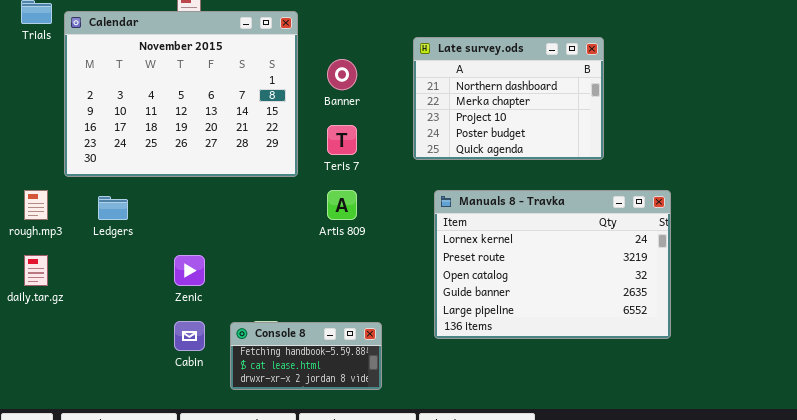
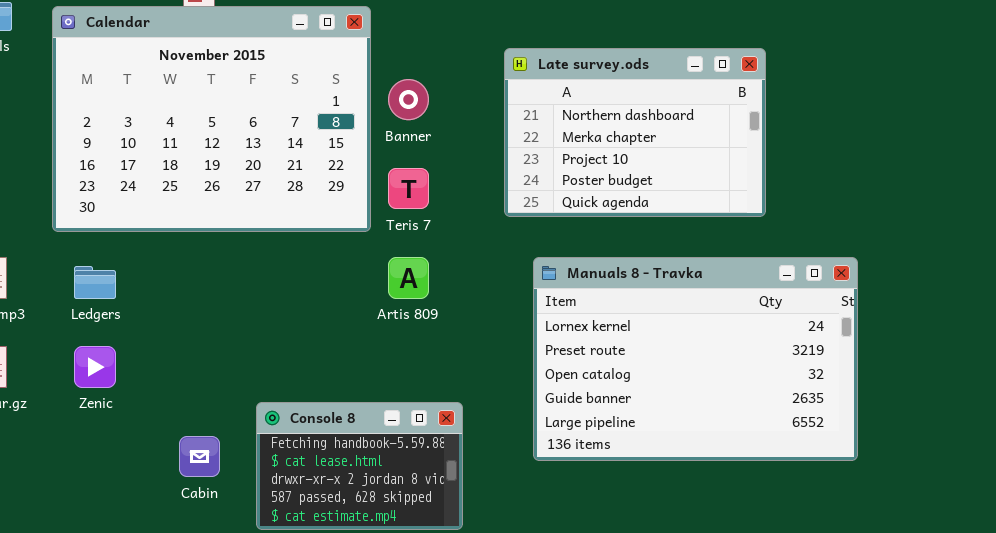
Calendar: [64,11,298,177] -> [52,6,371,232], moved
Zenic: [174,255,205,286] -> [74,346,116,388], moved
Console 8: [230,322,382,390] -> [256,402,463,530], resized

